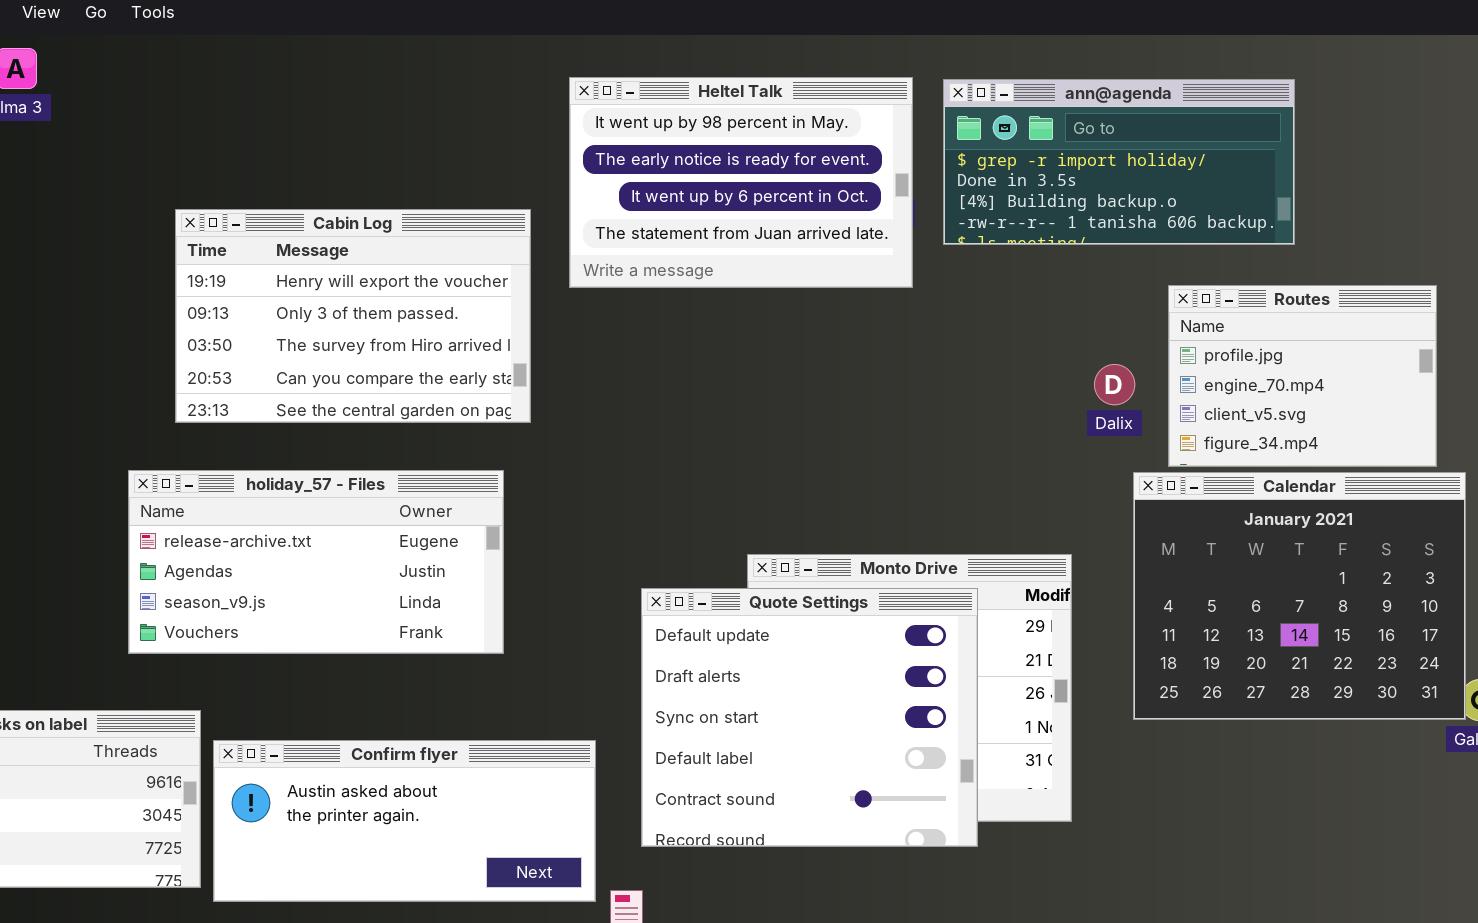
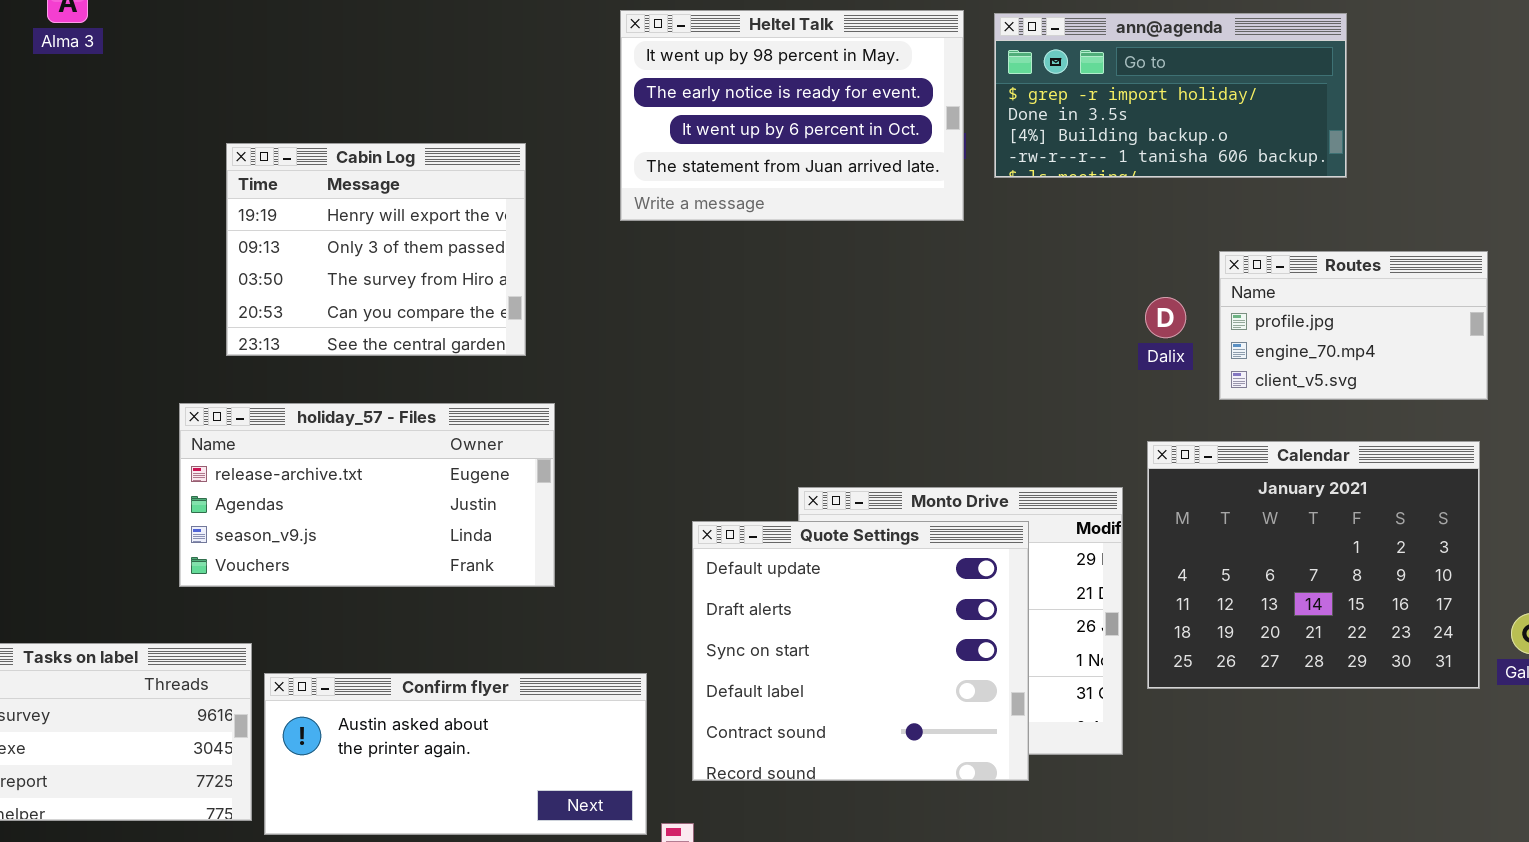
Cabin Log: [175,209,531,423] -> [226,143,526,356], resized
Routes: [1168,285,1437,467] -> [1219,251,1488,400], resized
Calendar: [1133,472,1466,720] -> [1147,441,1480,689], moved

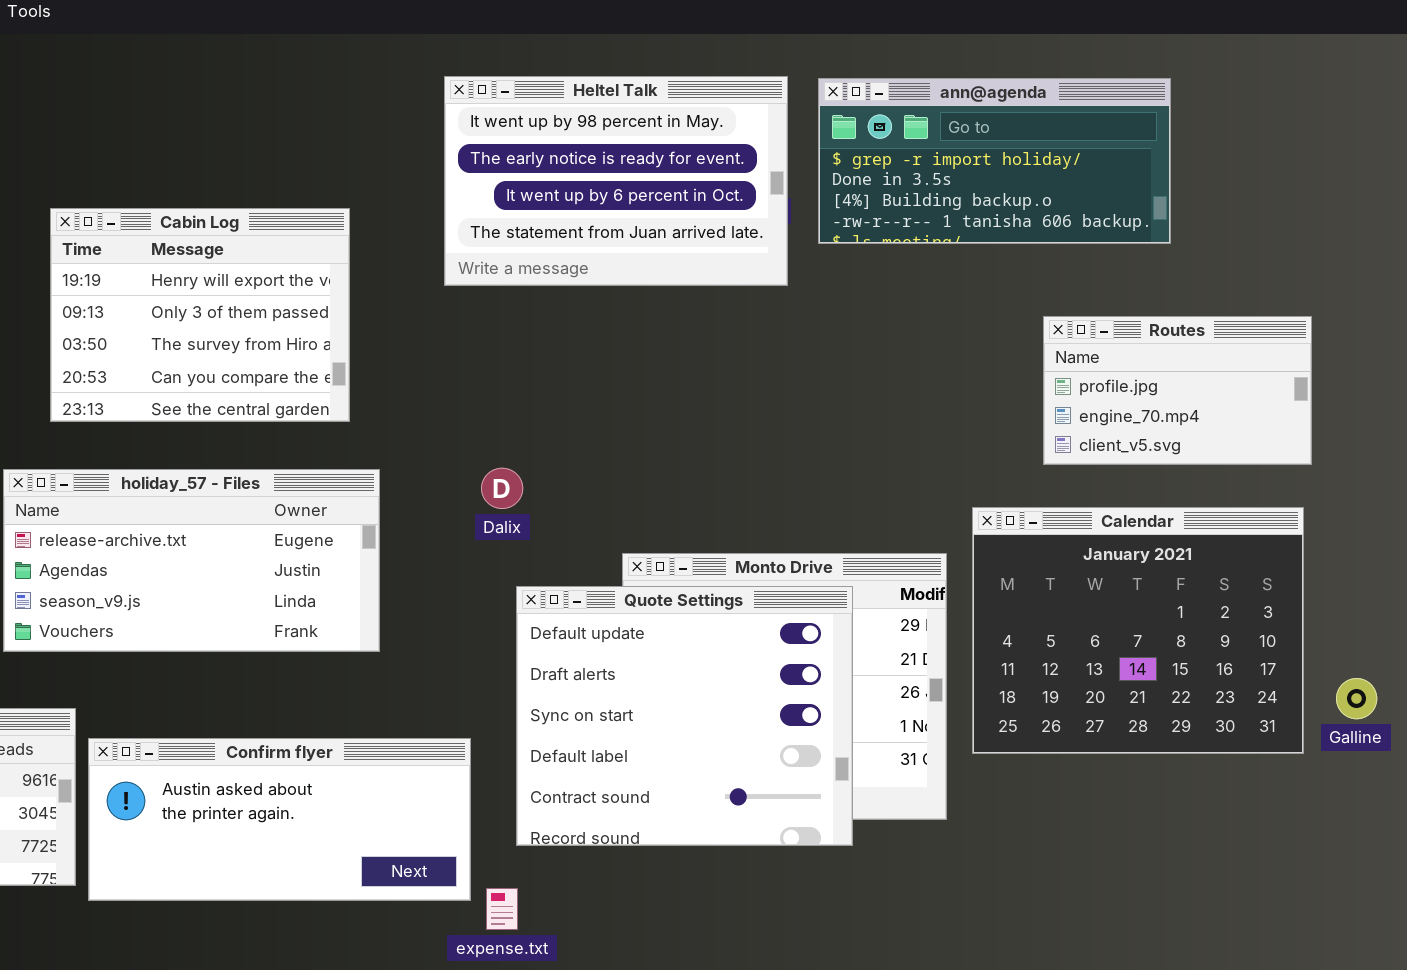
Dalix: [1145,297,1186,338] -> [481,468,523,509], moved

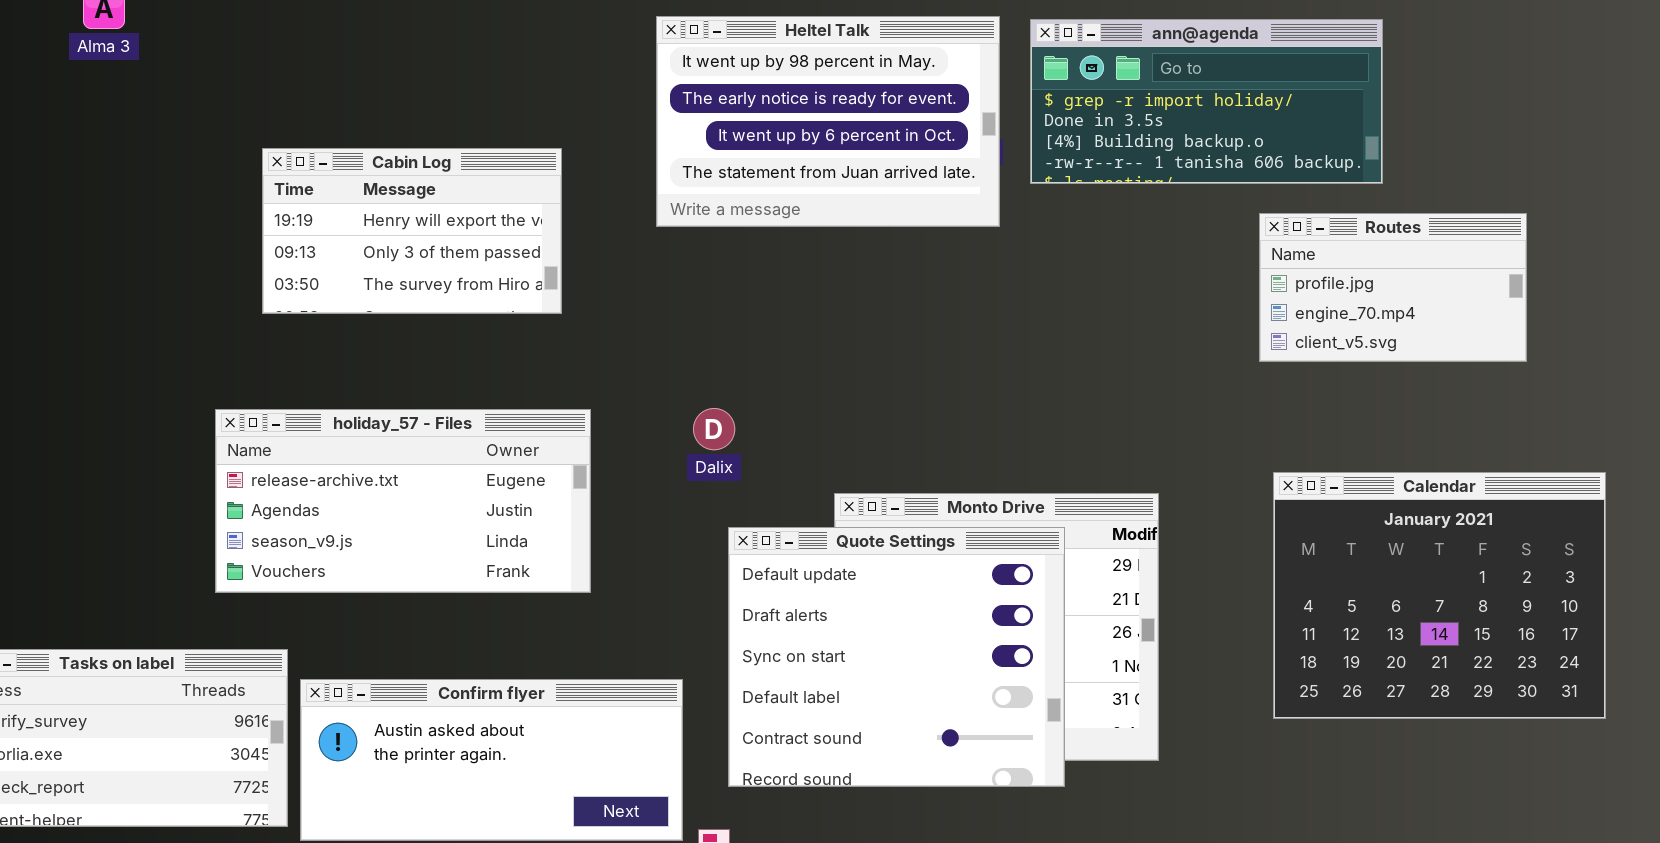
Cabin Log: [50,208,350,422] -> [262,148,562,314], resized
Routes: [1043,316,1312,465] -> [1259,213,1527,362], moved
Calendar: [972,507,1304,754] -> [1273,472,1606,719], moved

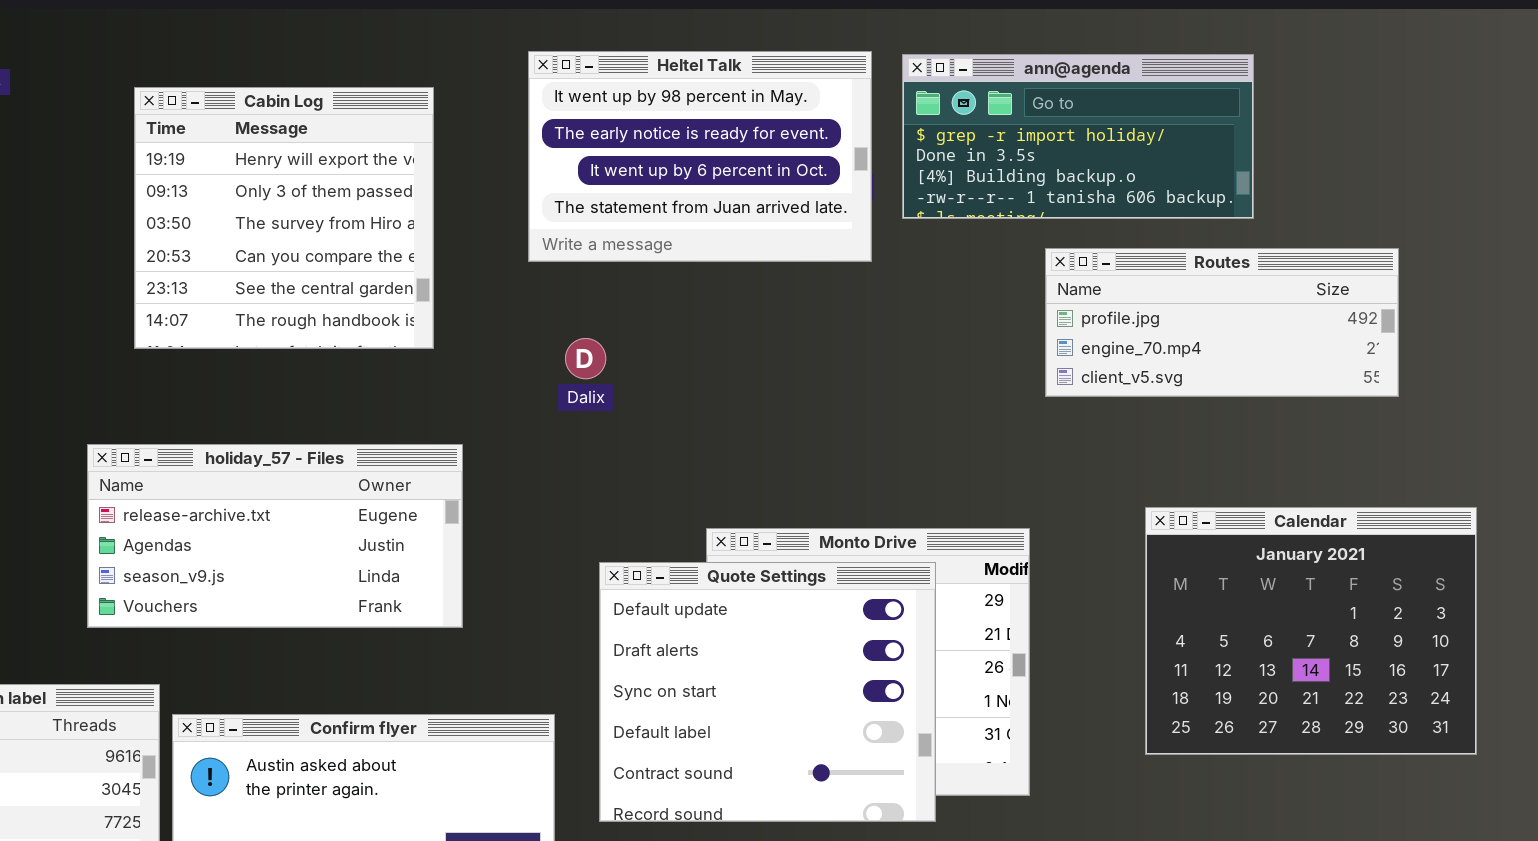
Cabin Log: [262,148,562,314] -> [134,87,434,349], resized
Routes: [1259,213,1527,362] -> [1045,248,1399,397], resized
Dalix: [693,408,735,450] -> [565,338,606,379], moved

